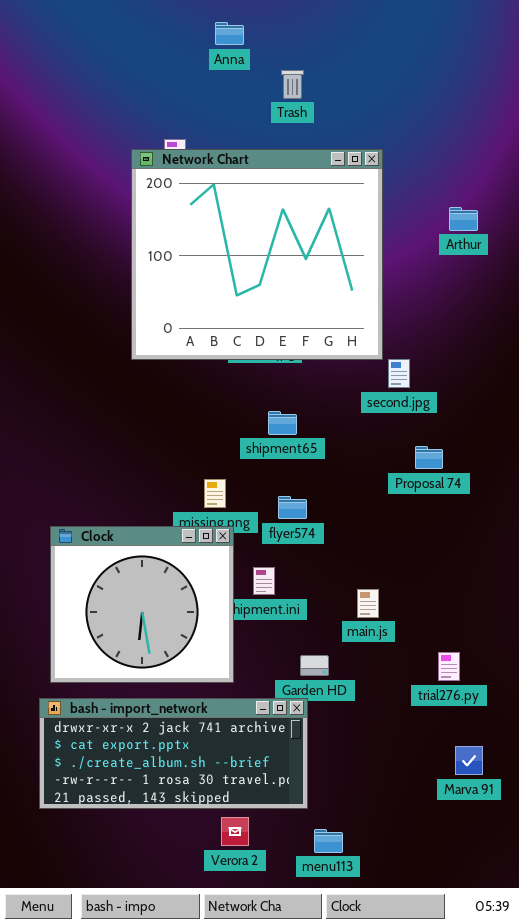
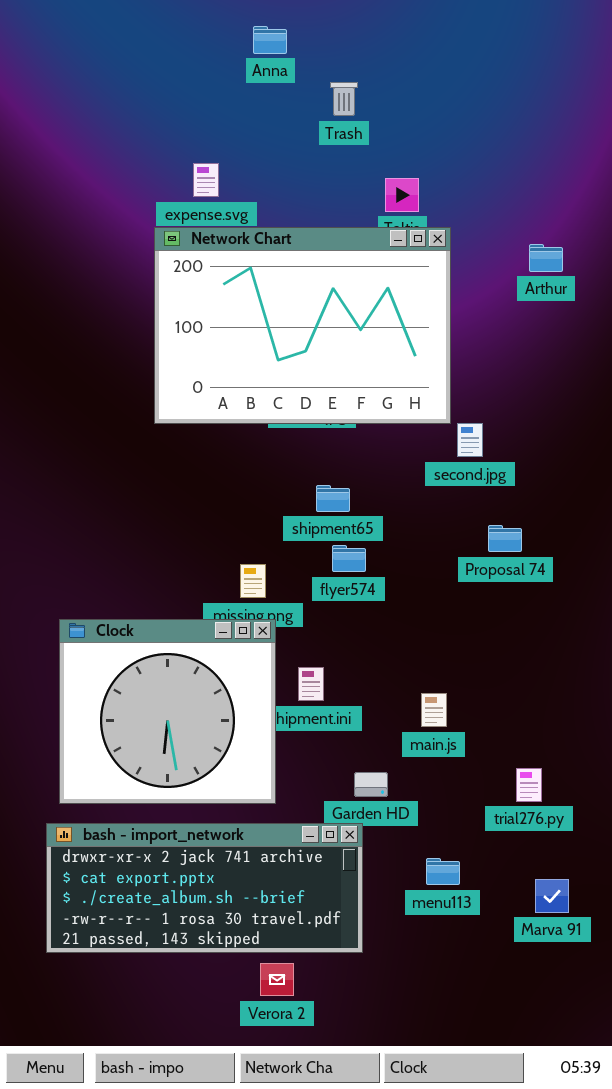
Network Chart: [131,149,383,360] -> [154,227,451,424], resized
flyer574: [278,496,307,519] -> [332,545,366,572], moved
menu113: [314,829,343,853] -> [426,858,460,885], moved

